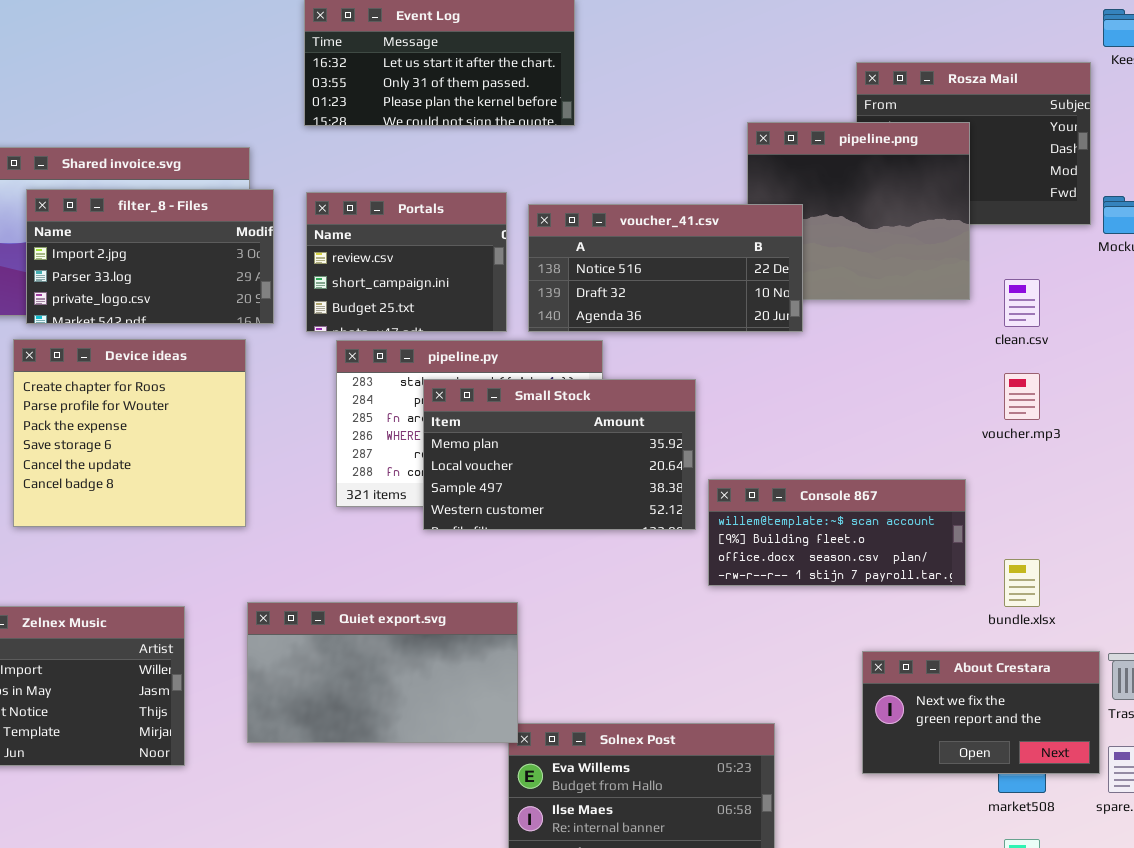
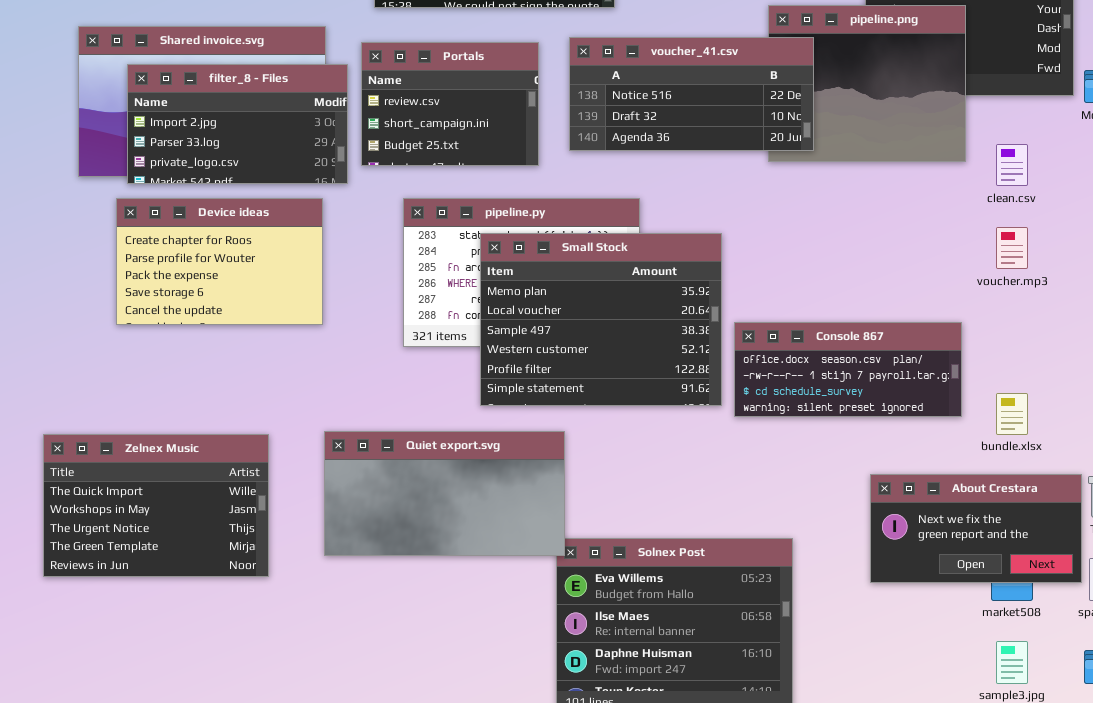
Portals: [306,192,507,332] -> [361,42,539,166], moved
voucher_41.csv: [528,204,803,332] -> [569,37,814,151], moved
Device ideas: [13,339,246,527] -> [116,198,323,325], resized
Small Stock: [423,379,696,530] -> [480,233,722,406], resized
Console 867: [708,479,966,586] -> [734,322,962,417], scrolled down 2 rows

